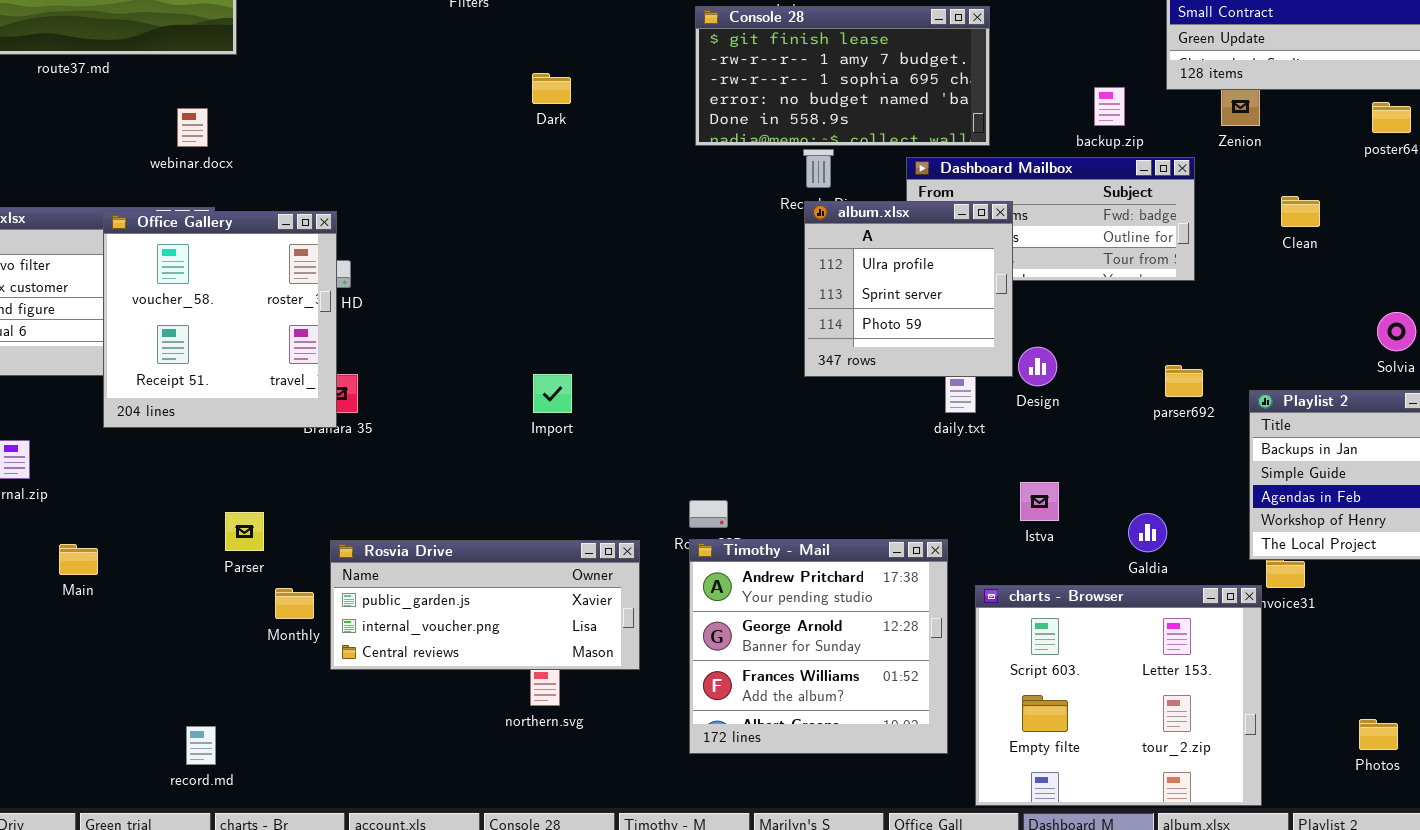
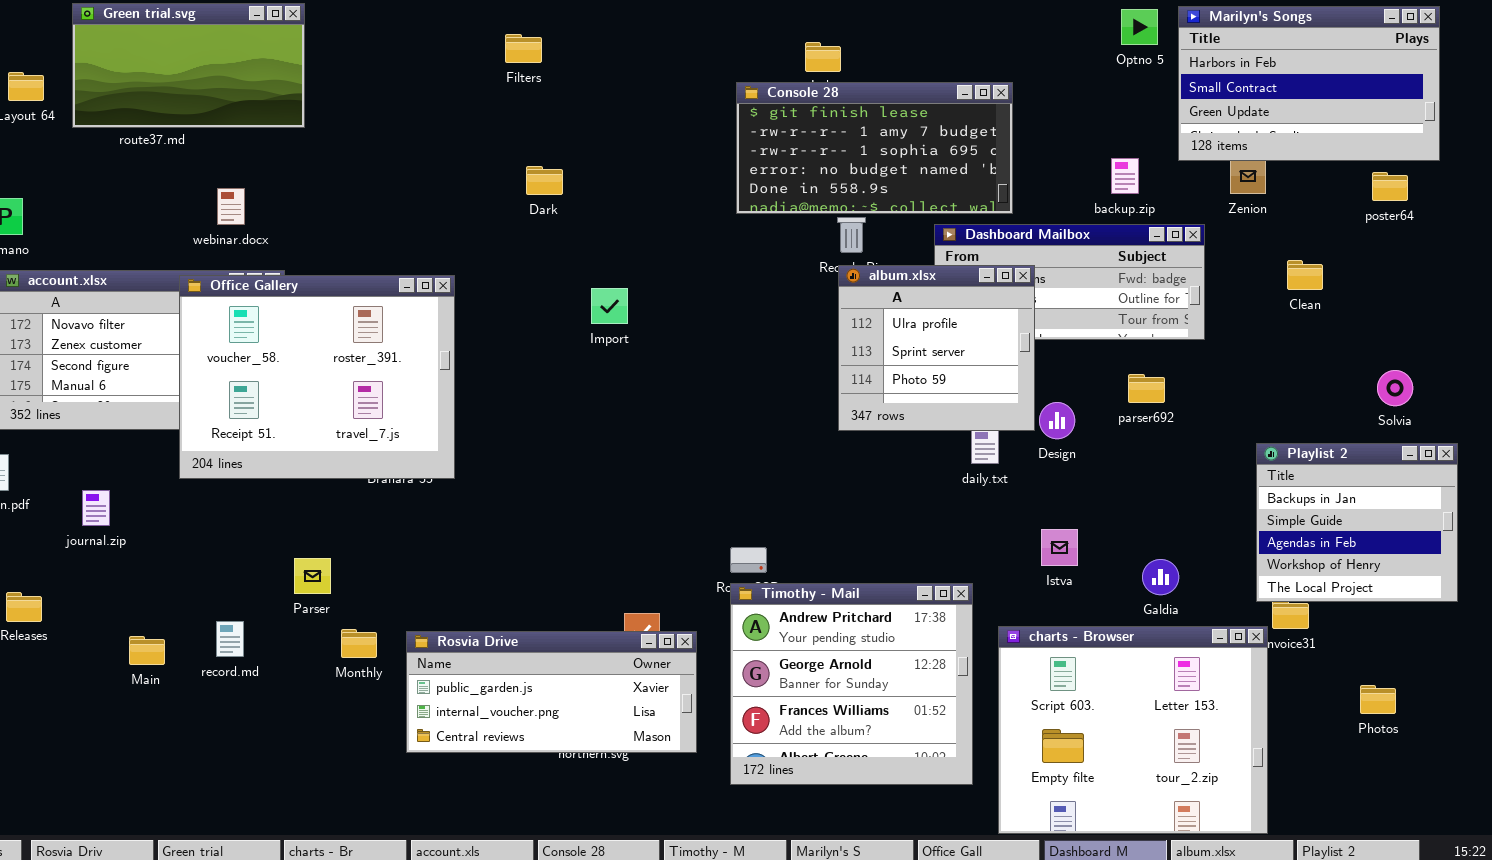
Dark: [532,73,571,104] -> [526,166,563,195], moved
webinar.docx: [177,108,208,147] -> [217,188,245,225], moved
Office Gallery: [103,211,337,428] -> [179,275,455,479], resized
parser692: [1165,365,1203,397] -> [1128,374,1165,403], moved
Import: [533,374,572,413] -> [591,288,628,324], moved
Rosvia Drive: [330,540,640,670] -> [406,631,697,753], moved
Main: [59,544,98,575] -> [129,636,165,665], moved
Photos: [1359,719,1398,750] -> [1360,685,1396,714], moved
record.md: [186,726,216,765] -> [216,621,244,657], moved

